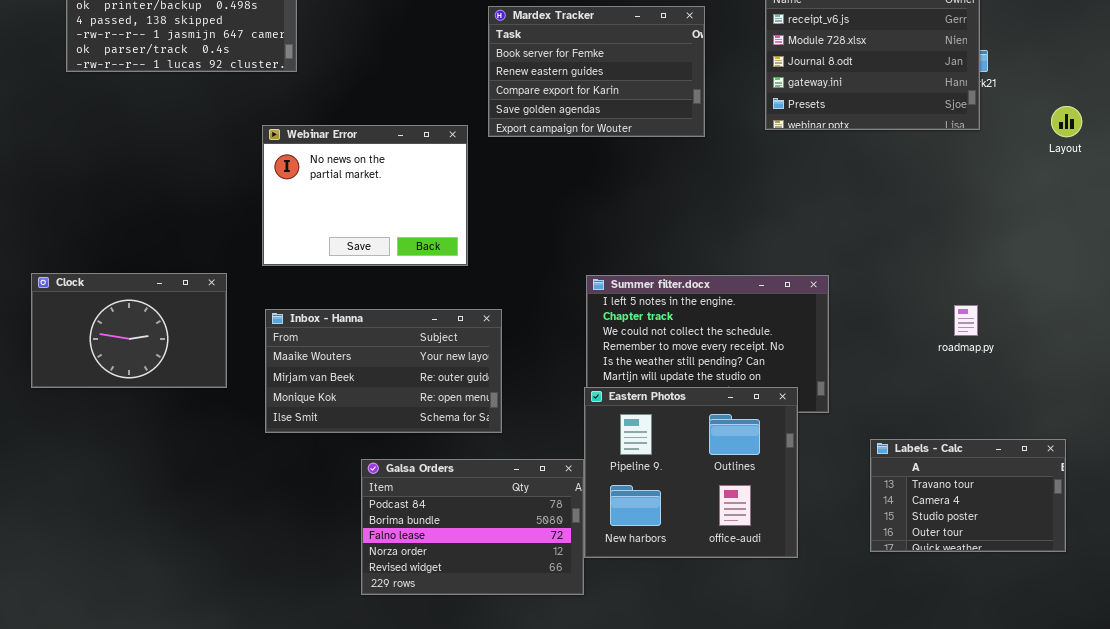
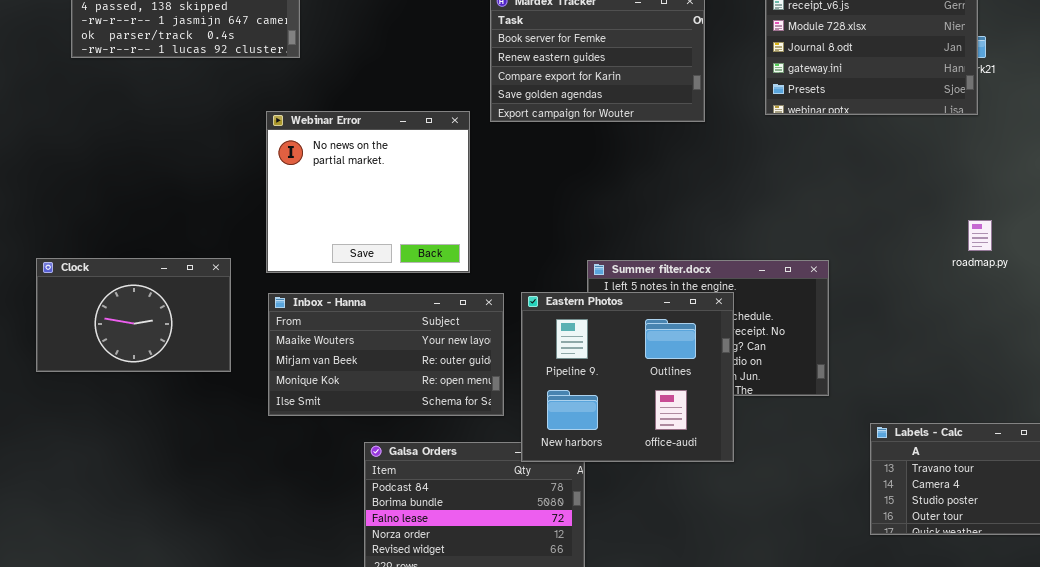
Webinar Error: [262,125,468,266] -> [266,111,470,273], resized
roadmap.py: [954,305,978,336] -> [968,220,992,251], moved
Eastern Photos: [584,387,798,558] -> [521,292,734,462], moved

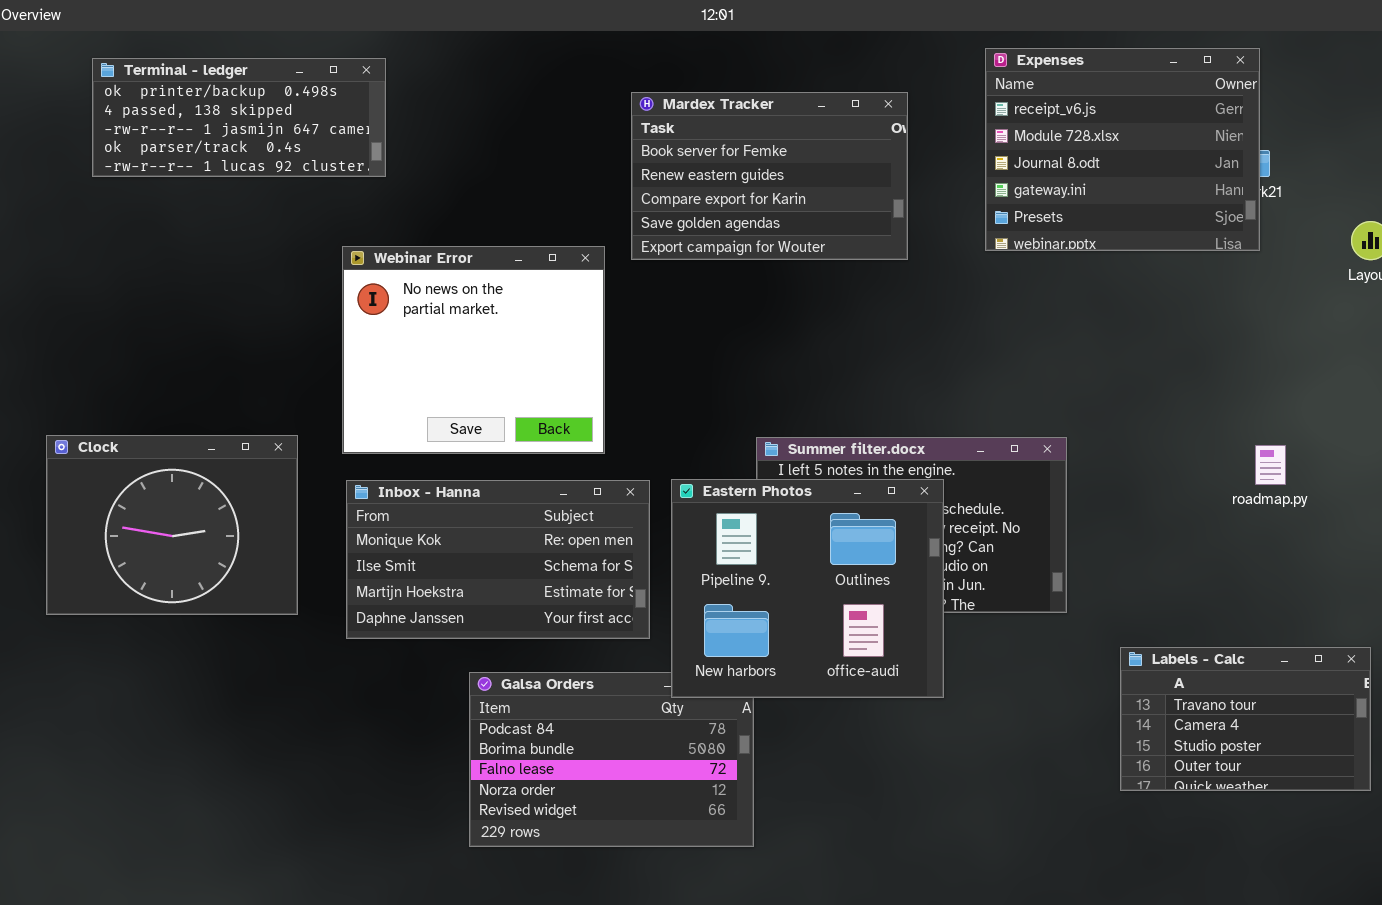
roadmap.py: [968,220,992,251] -> [1255,445,1286,485], moved
Clock: [36,258,231,372] -> [46,435,298,615], resized
Inbox - Hanna: [268,293,504,416] -> [346,480,650,639], scrolled down 2 rows

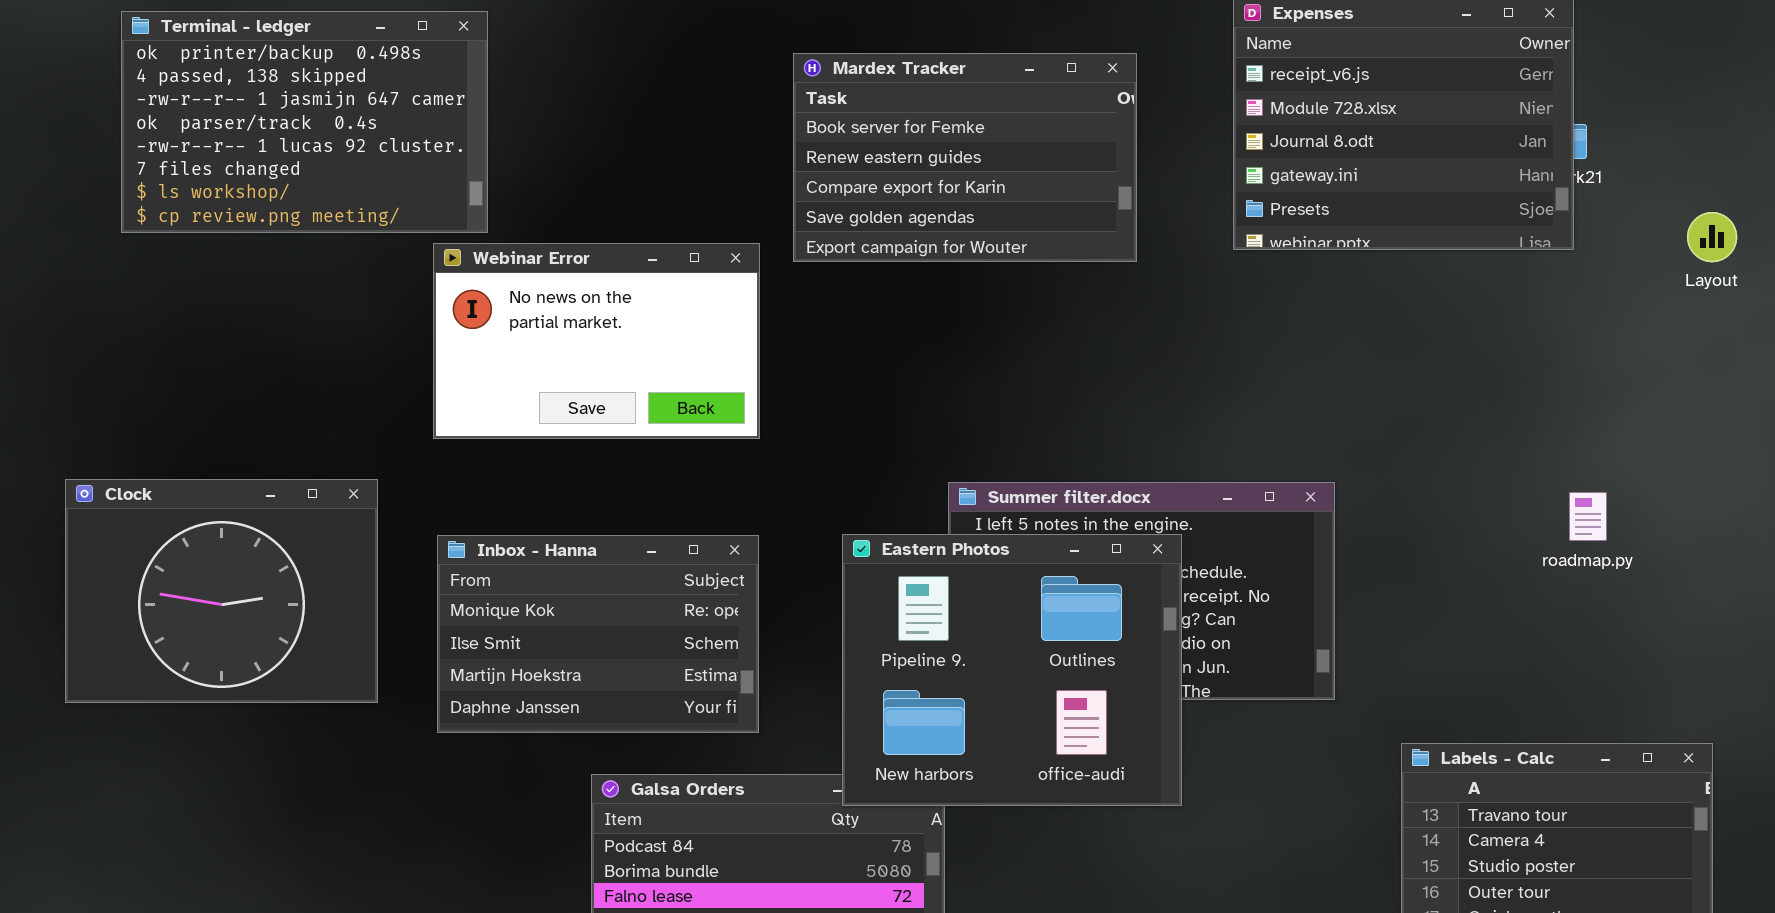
Terminal - ledger: [92,58,386,177] -> [121,11,488,233], resized
Webinar Error: [342,246,605,454] -> [433,243,760,439], resized
Inbox - Hanna: [346,480,650,639] -> [437,535,759,733], resized

